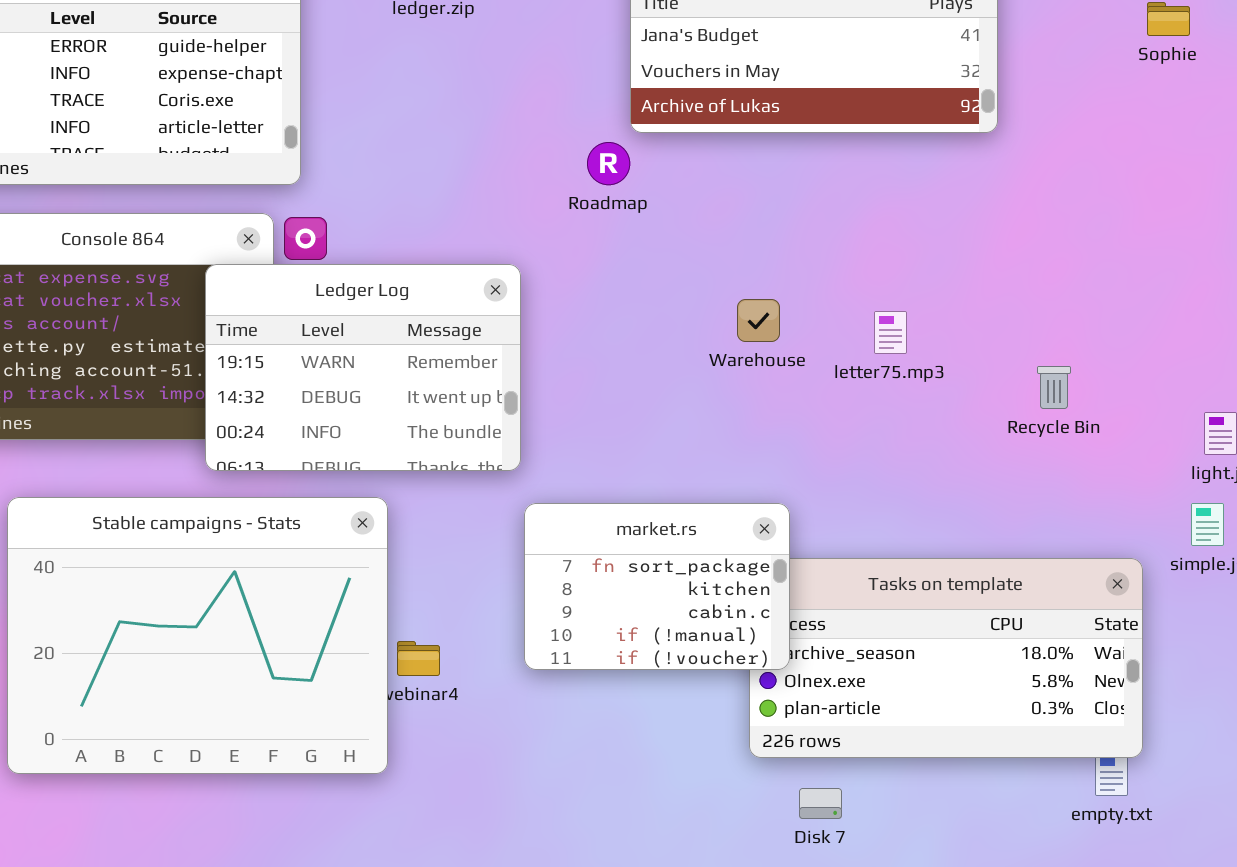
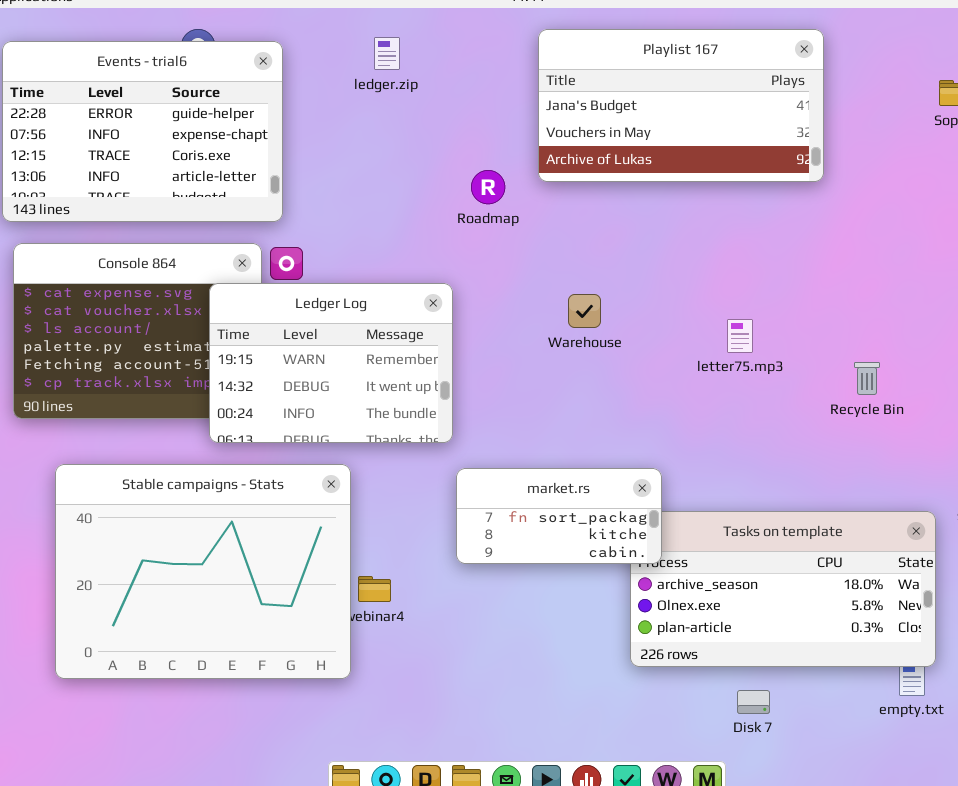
Roadmap: [587,142,630,185] -> [471,170,505,204], moved
Warehouse: [737,299,780,342] -> [568,294,601,328], moved
market.rs: [524,503,790,670] -> [456,468,662,564], resized
Disk 7: [799,788,842,819] -> [737,690,770,714], moved

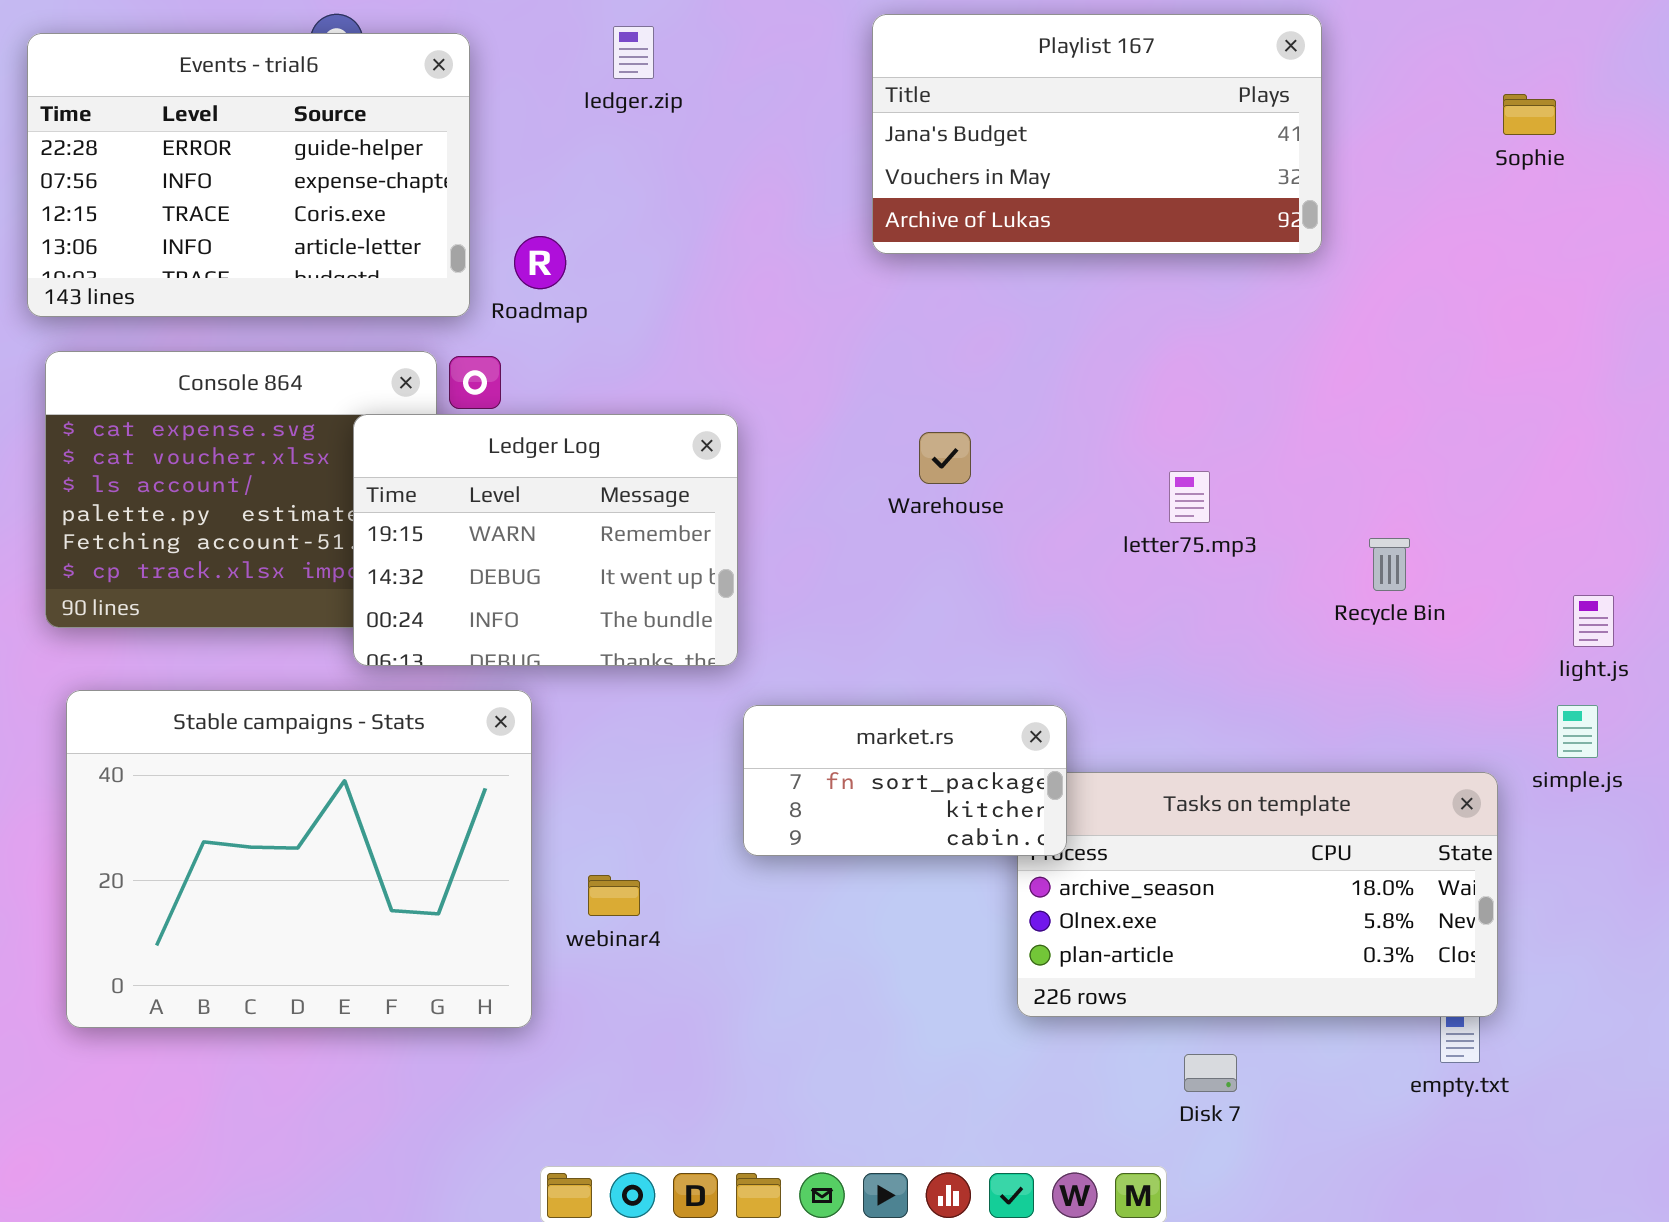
Roadmap: [471,170,505,204] -> [514,236,566,289], moved
Stable campaigns - Stats: [55,464,351,679] -> [66,690,532,1028], moved

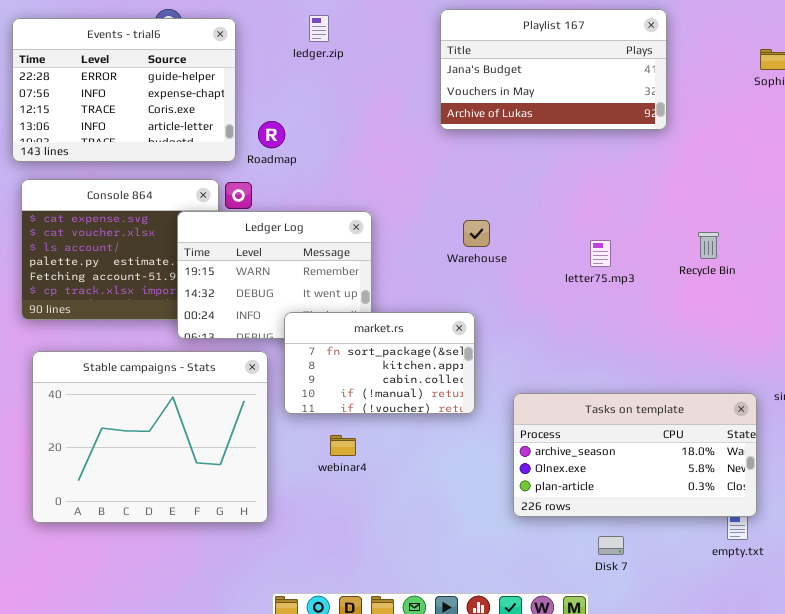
Recycle Bin: [1369,538,1410,591] -> [698,232,719,259], moved
market.rs: [743,705,1067,856] -> [284,312,475,414], moved, resized
webinar4: [588,875,640,916] -> [330,435,356,456], moved

